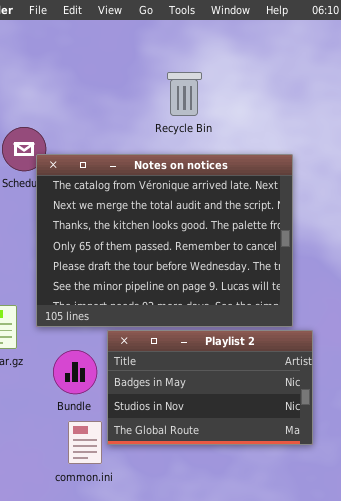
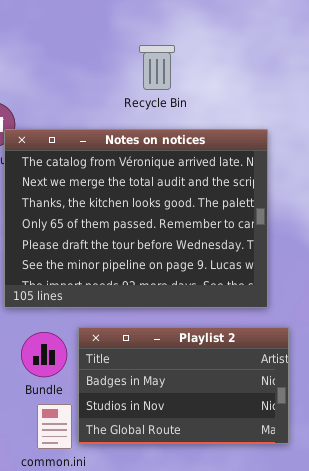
Playlist 2: [107,330,313,445] -> [78,327,289,444], moved

